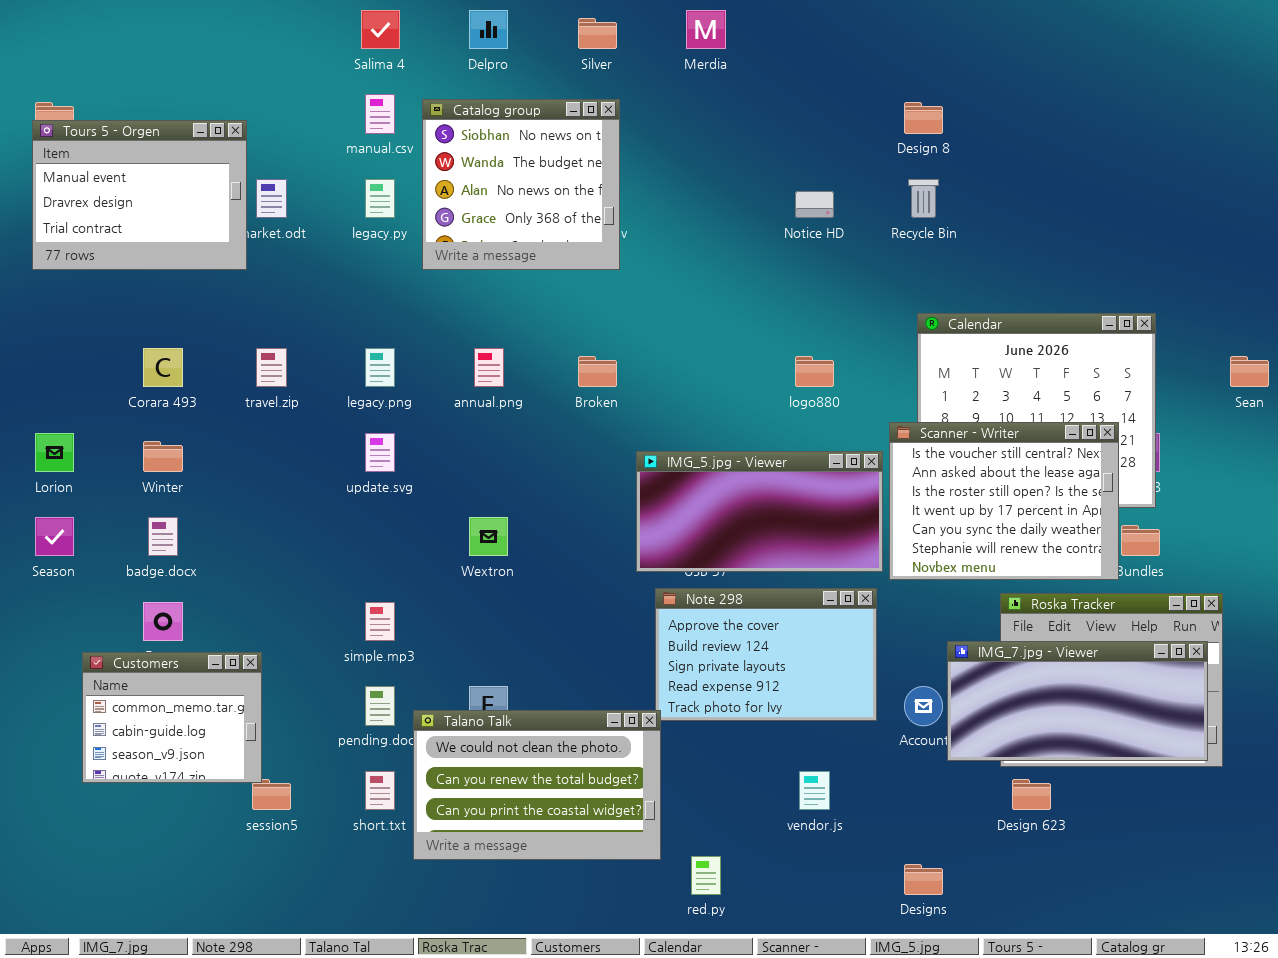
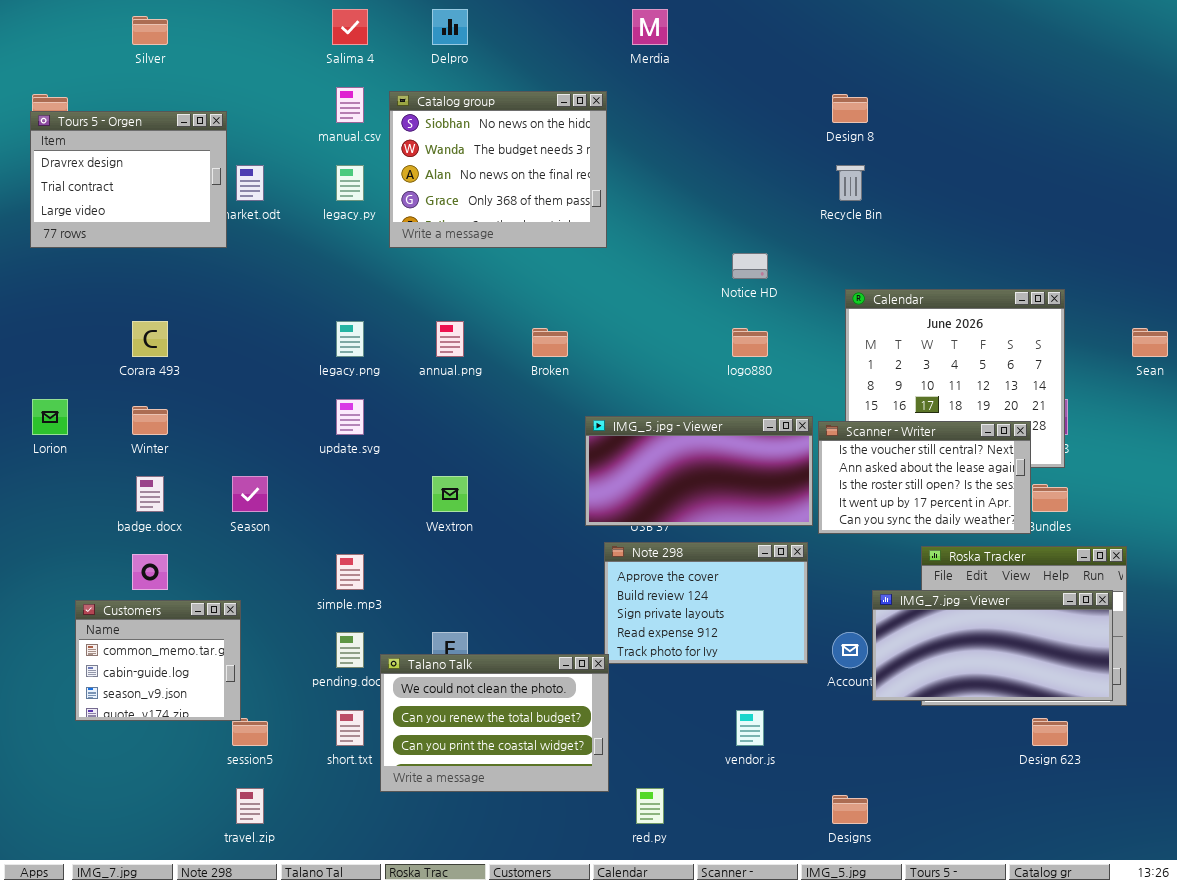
Silver: [578,18,617,49] -> [132,16,168,45], moved
Catalog group: [422,99,620,270] -> [389,91,607,248], resized
Tours 5 - Orgen: [32,120,247,270] -> [30,111,227,248], scrolled down 1 row
Notice HD: [795,191,834,218] -> [732,253,768,279], moved
travel.zip: [256,348,287,387] -> [236,788,264,824], moved
Scanner - Writer: [889,422,1119,580] -> [818,421,1031,534], resized
Season: [35,517,74,556] -> [232,476,268,512], moved
Design 623: [1012,779,1051,810] -> [1032,718,1068,746], moved

